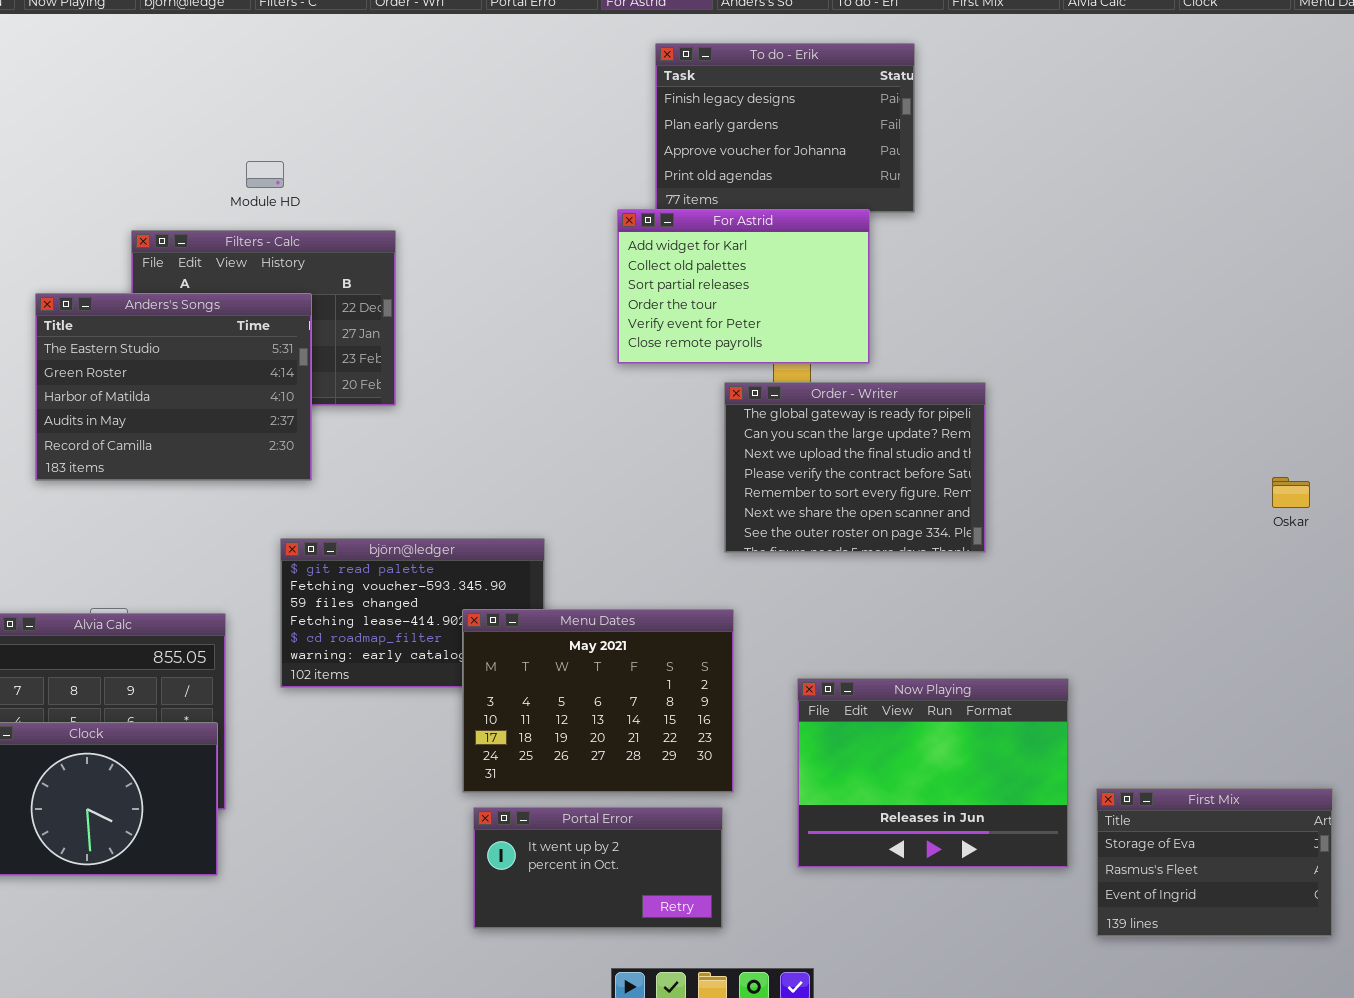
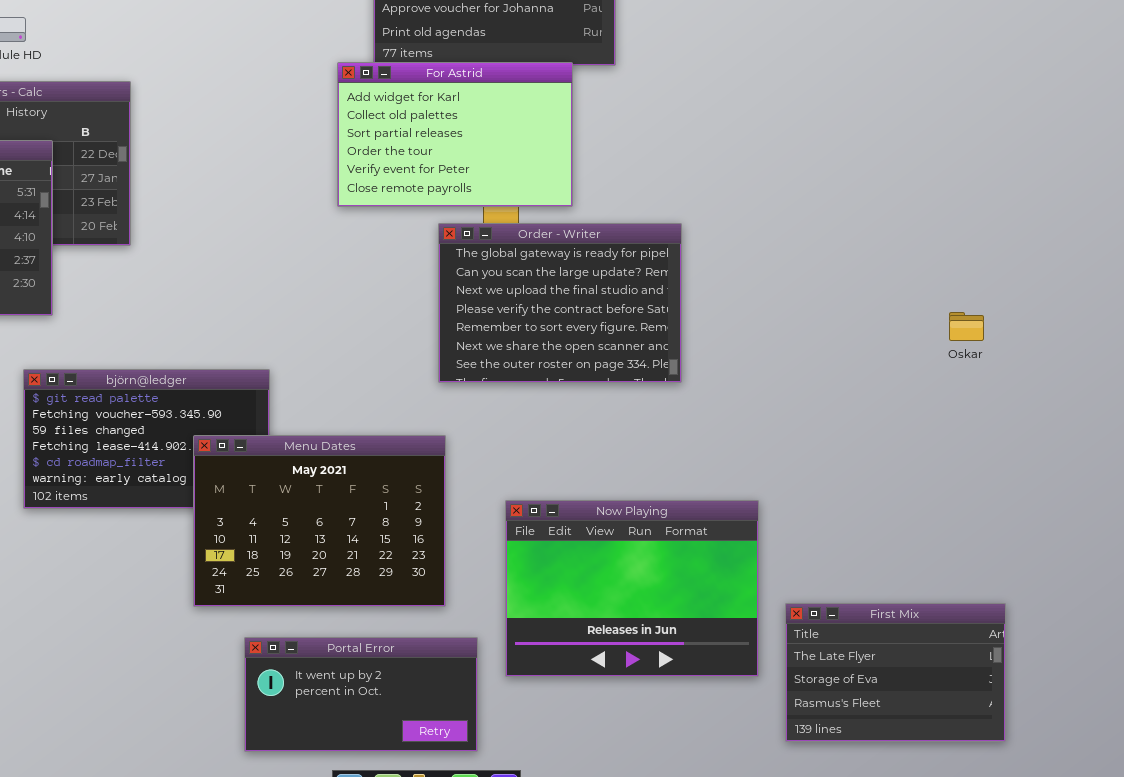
First Mix: [1096,788,1333,937] -> [785,603,1006,742], scrolled up 1 row
Portal Error: [473,807,723,929] -> [244,637,478,752], moved

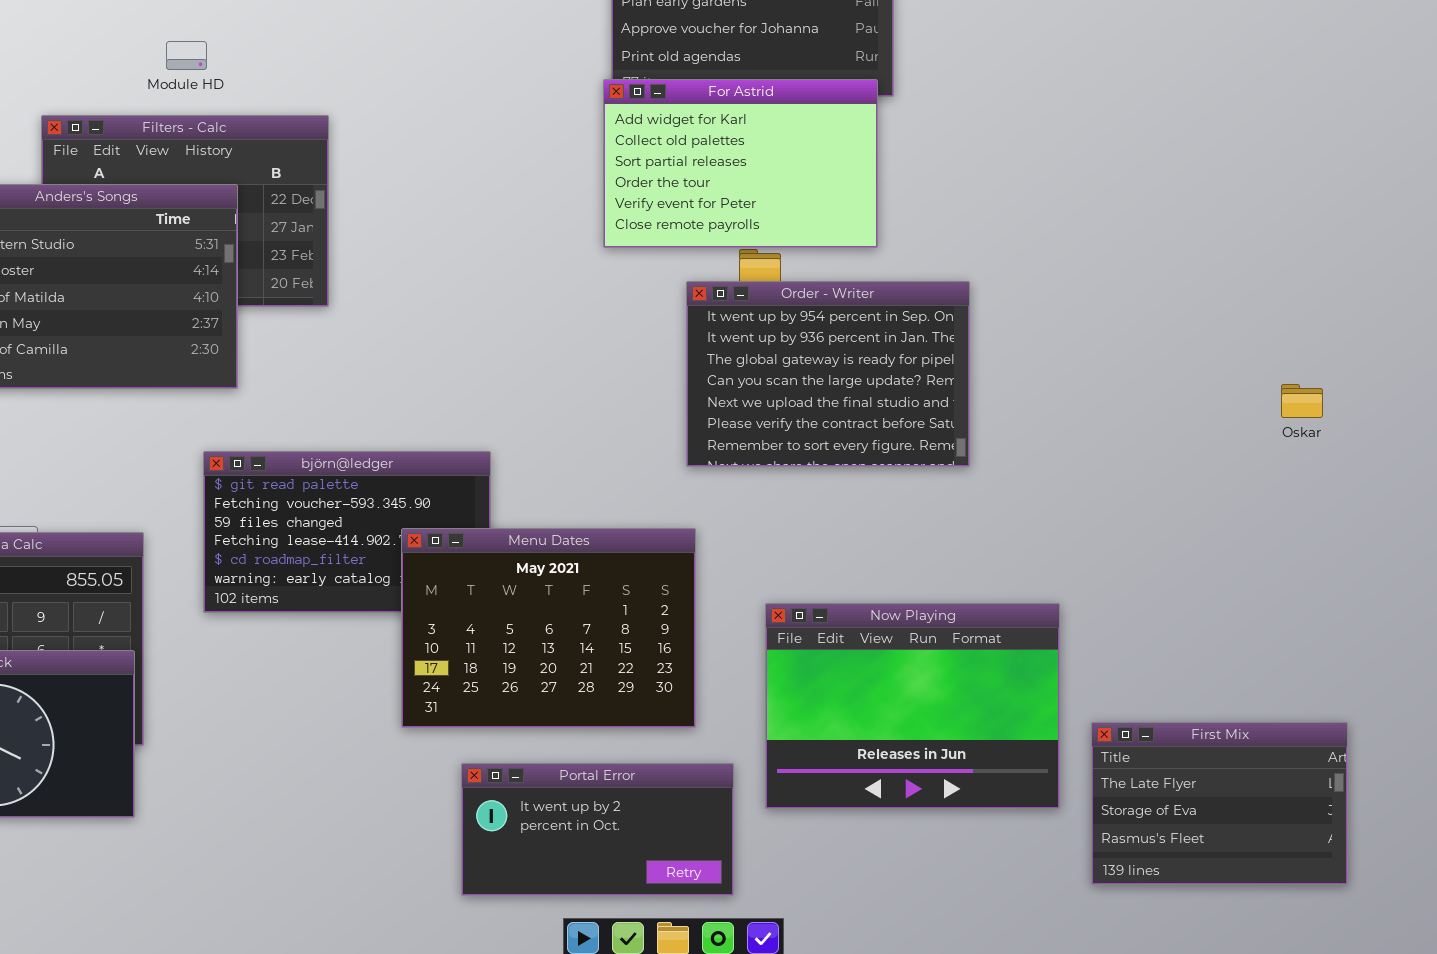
For Astrid: [337,62,573,207] -> [603,79,878,248], moved
Order - Writer: [438,223,682,383] -> [686,281,970,467], scrolled up 2 rows

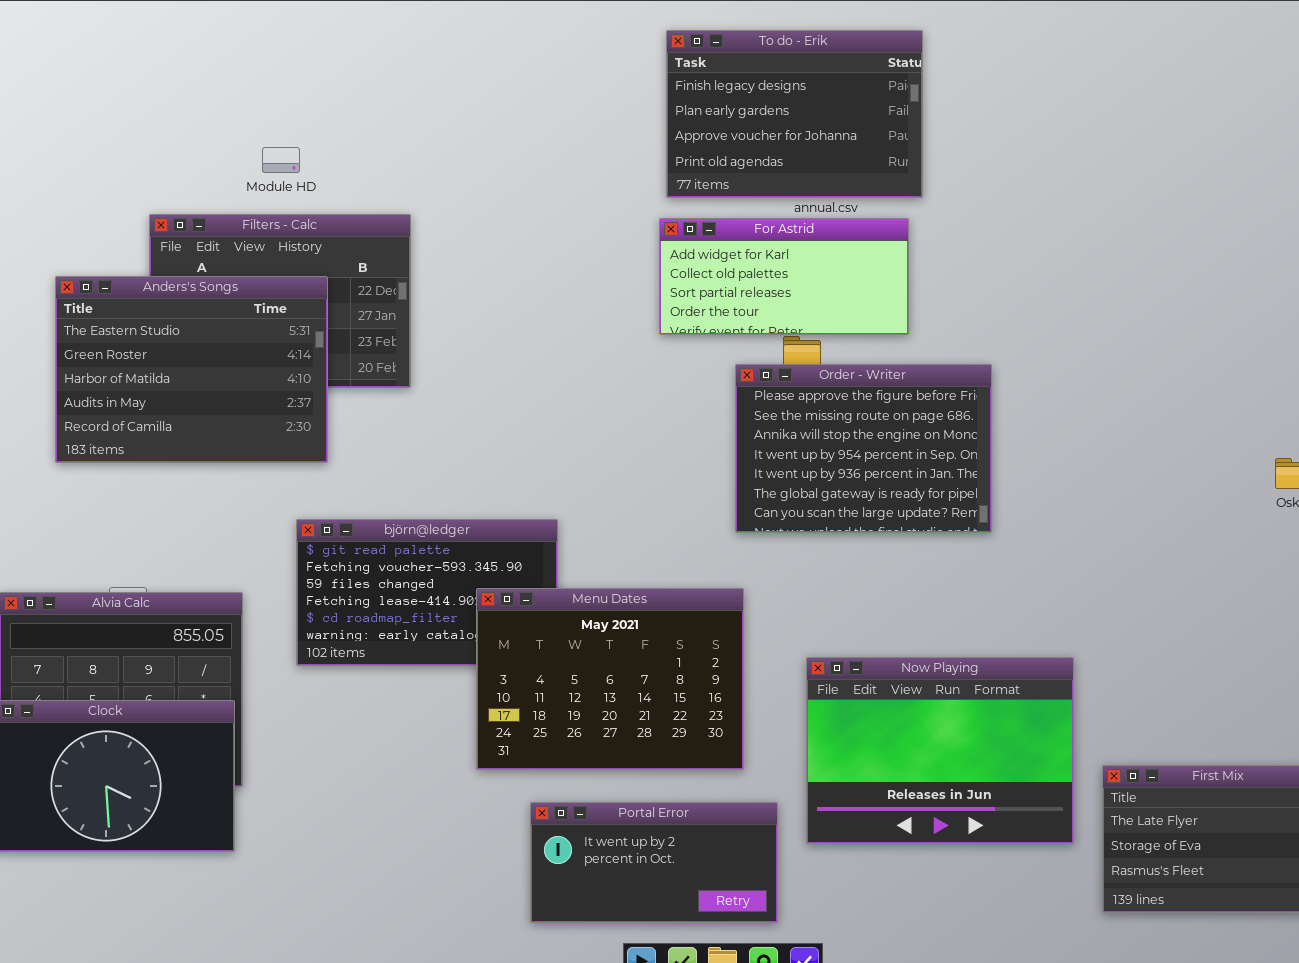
For Astrid: [603,79,878,248] -> [659,218,909,335], resized
Order - Writer: [686,281,970,467] -> [735,364,992,533], scrolled up 3 rows

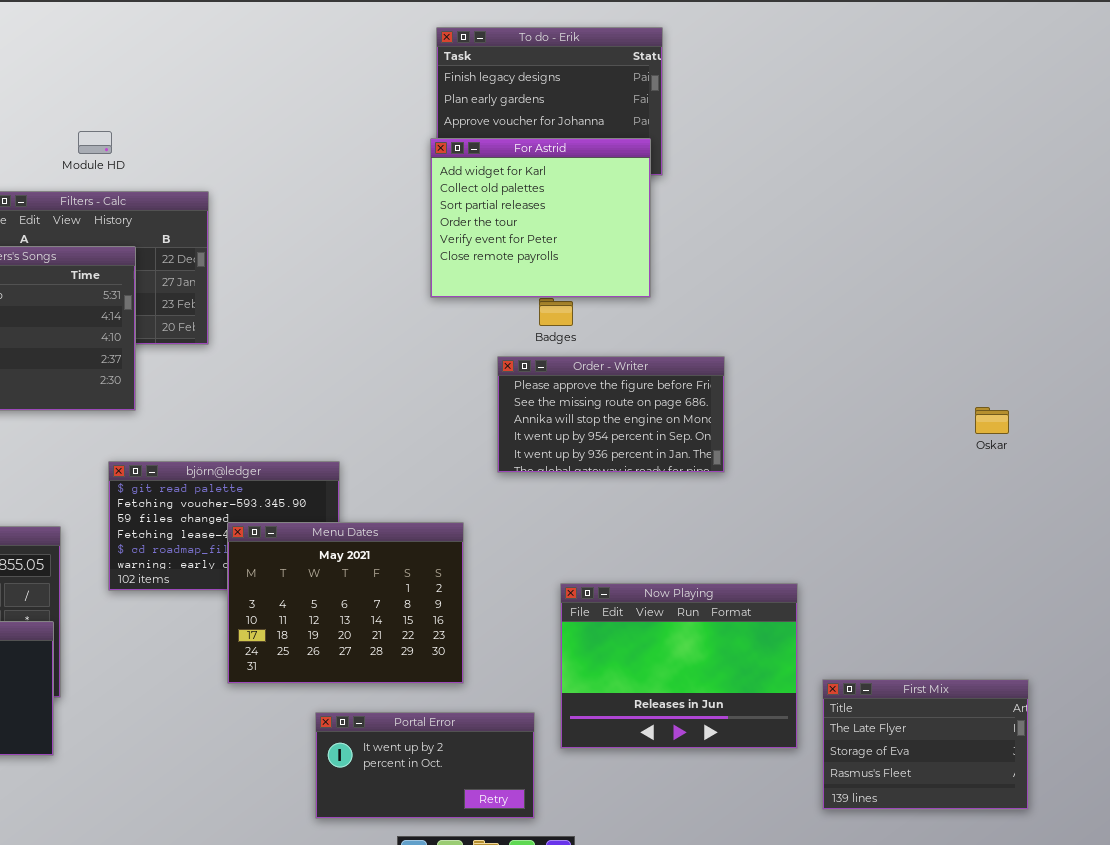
For Astrid: [659,218,909,335] -> [430,138,651,298], resized
Order - Writer: [735,364,992,533] -> [497,356,725,473], resized
Menu Dates: [476,588,744,770] -> [227,522,464,684], moved

